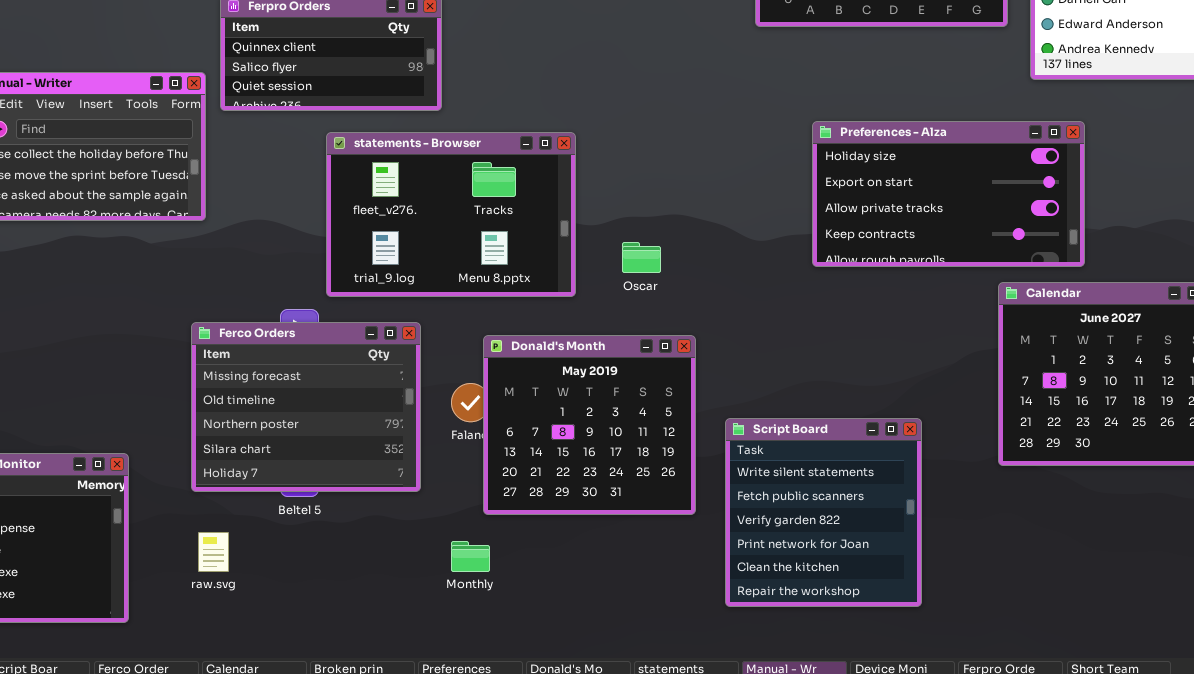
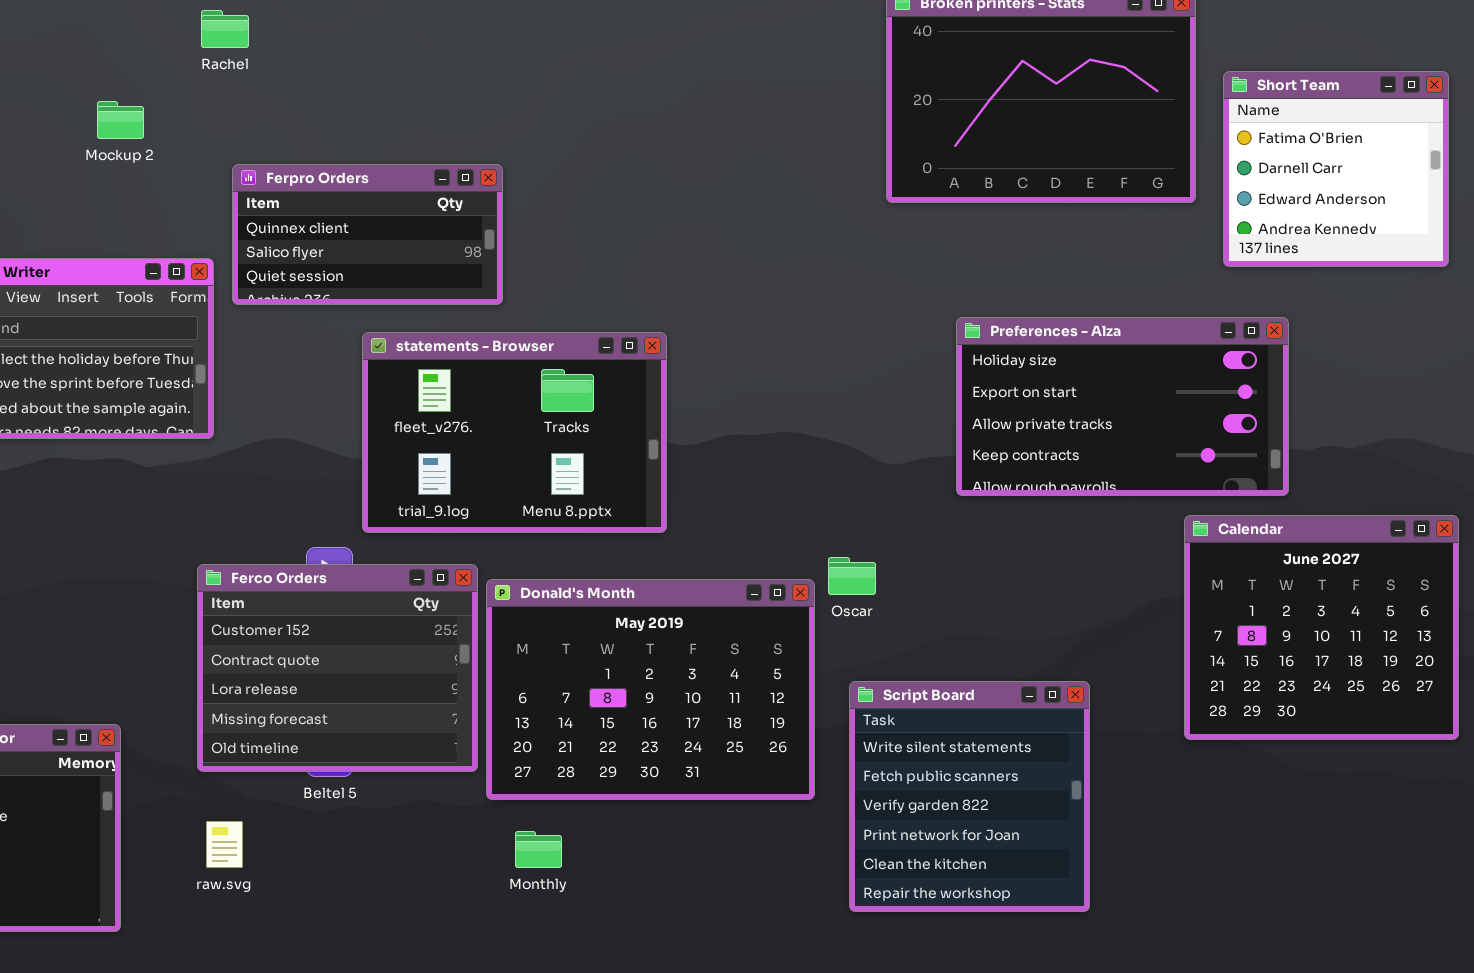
Oscar: [622,242,661,273] -> [828,557,876,595], moved
Ferco Orders: [191,322,421,492] -> [197,564,478,772], scrolled up 3 rows
Donald's Month: [483,335,696,515] -> [486,579,815,800], resized

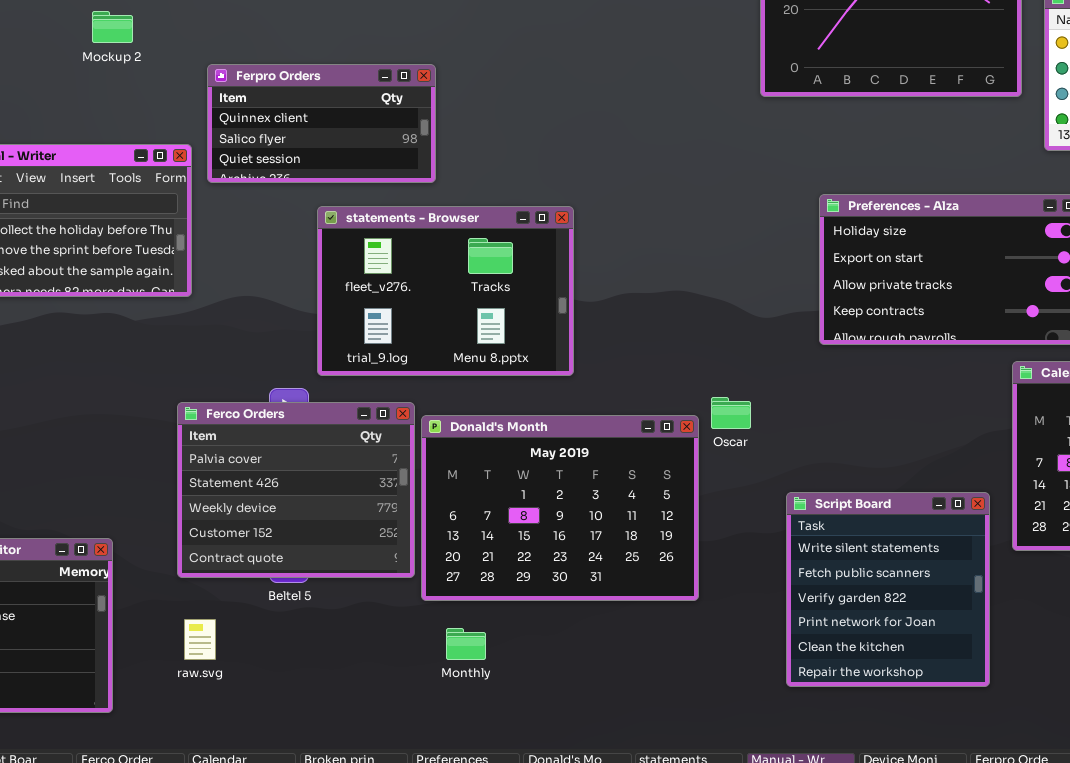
Ferco Orders: [197,564,478,772] -> [177,402,415,578], scrolled up 3 rows
Script Board: [849,681,1090,912] -> [786,492,990,687], moved

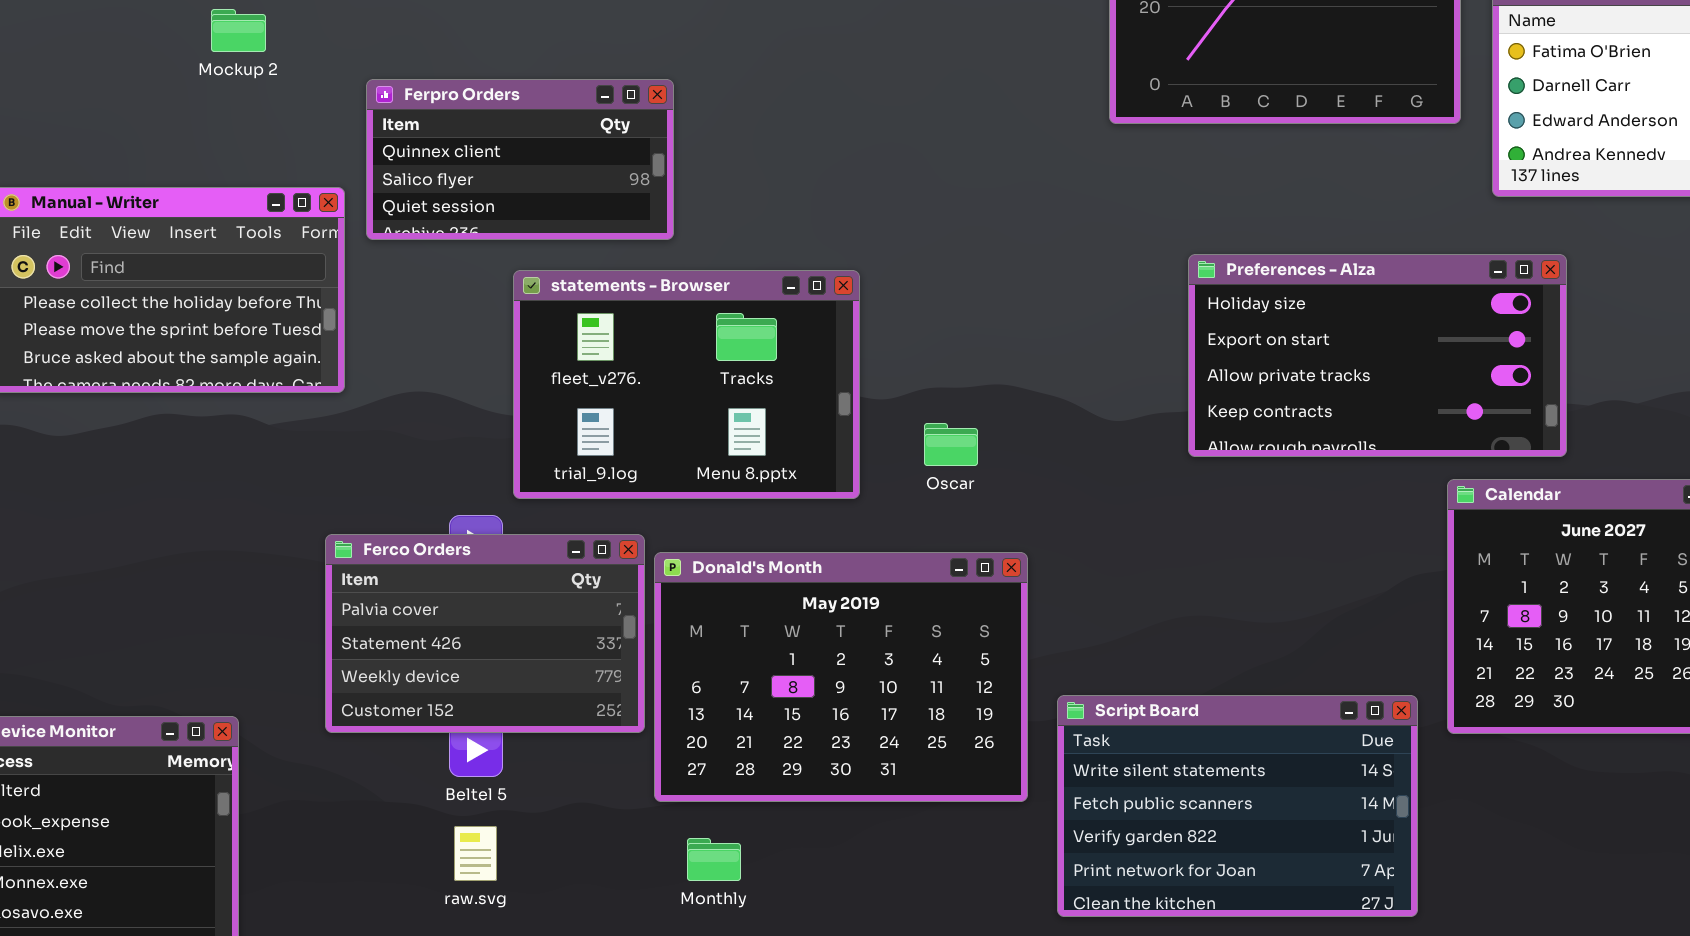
Oscar: [711,397,751,429] -> [924,423,978,466], moved
Ferco Orders: [177,402,415,578] -> [325,534,645,733], resized
Script Board: [786,492,990,687] -> [1057,695,1418,917], resized
raw.svg: [184,619,216,660] -> [454,826,497,881], moved

